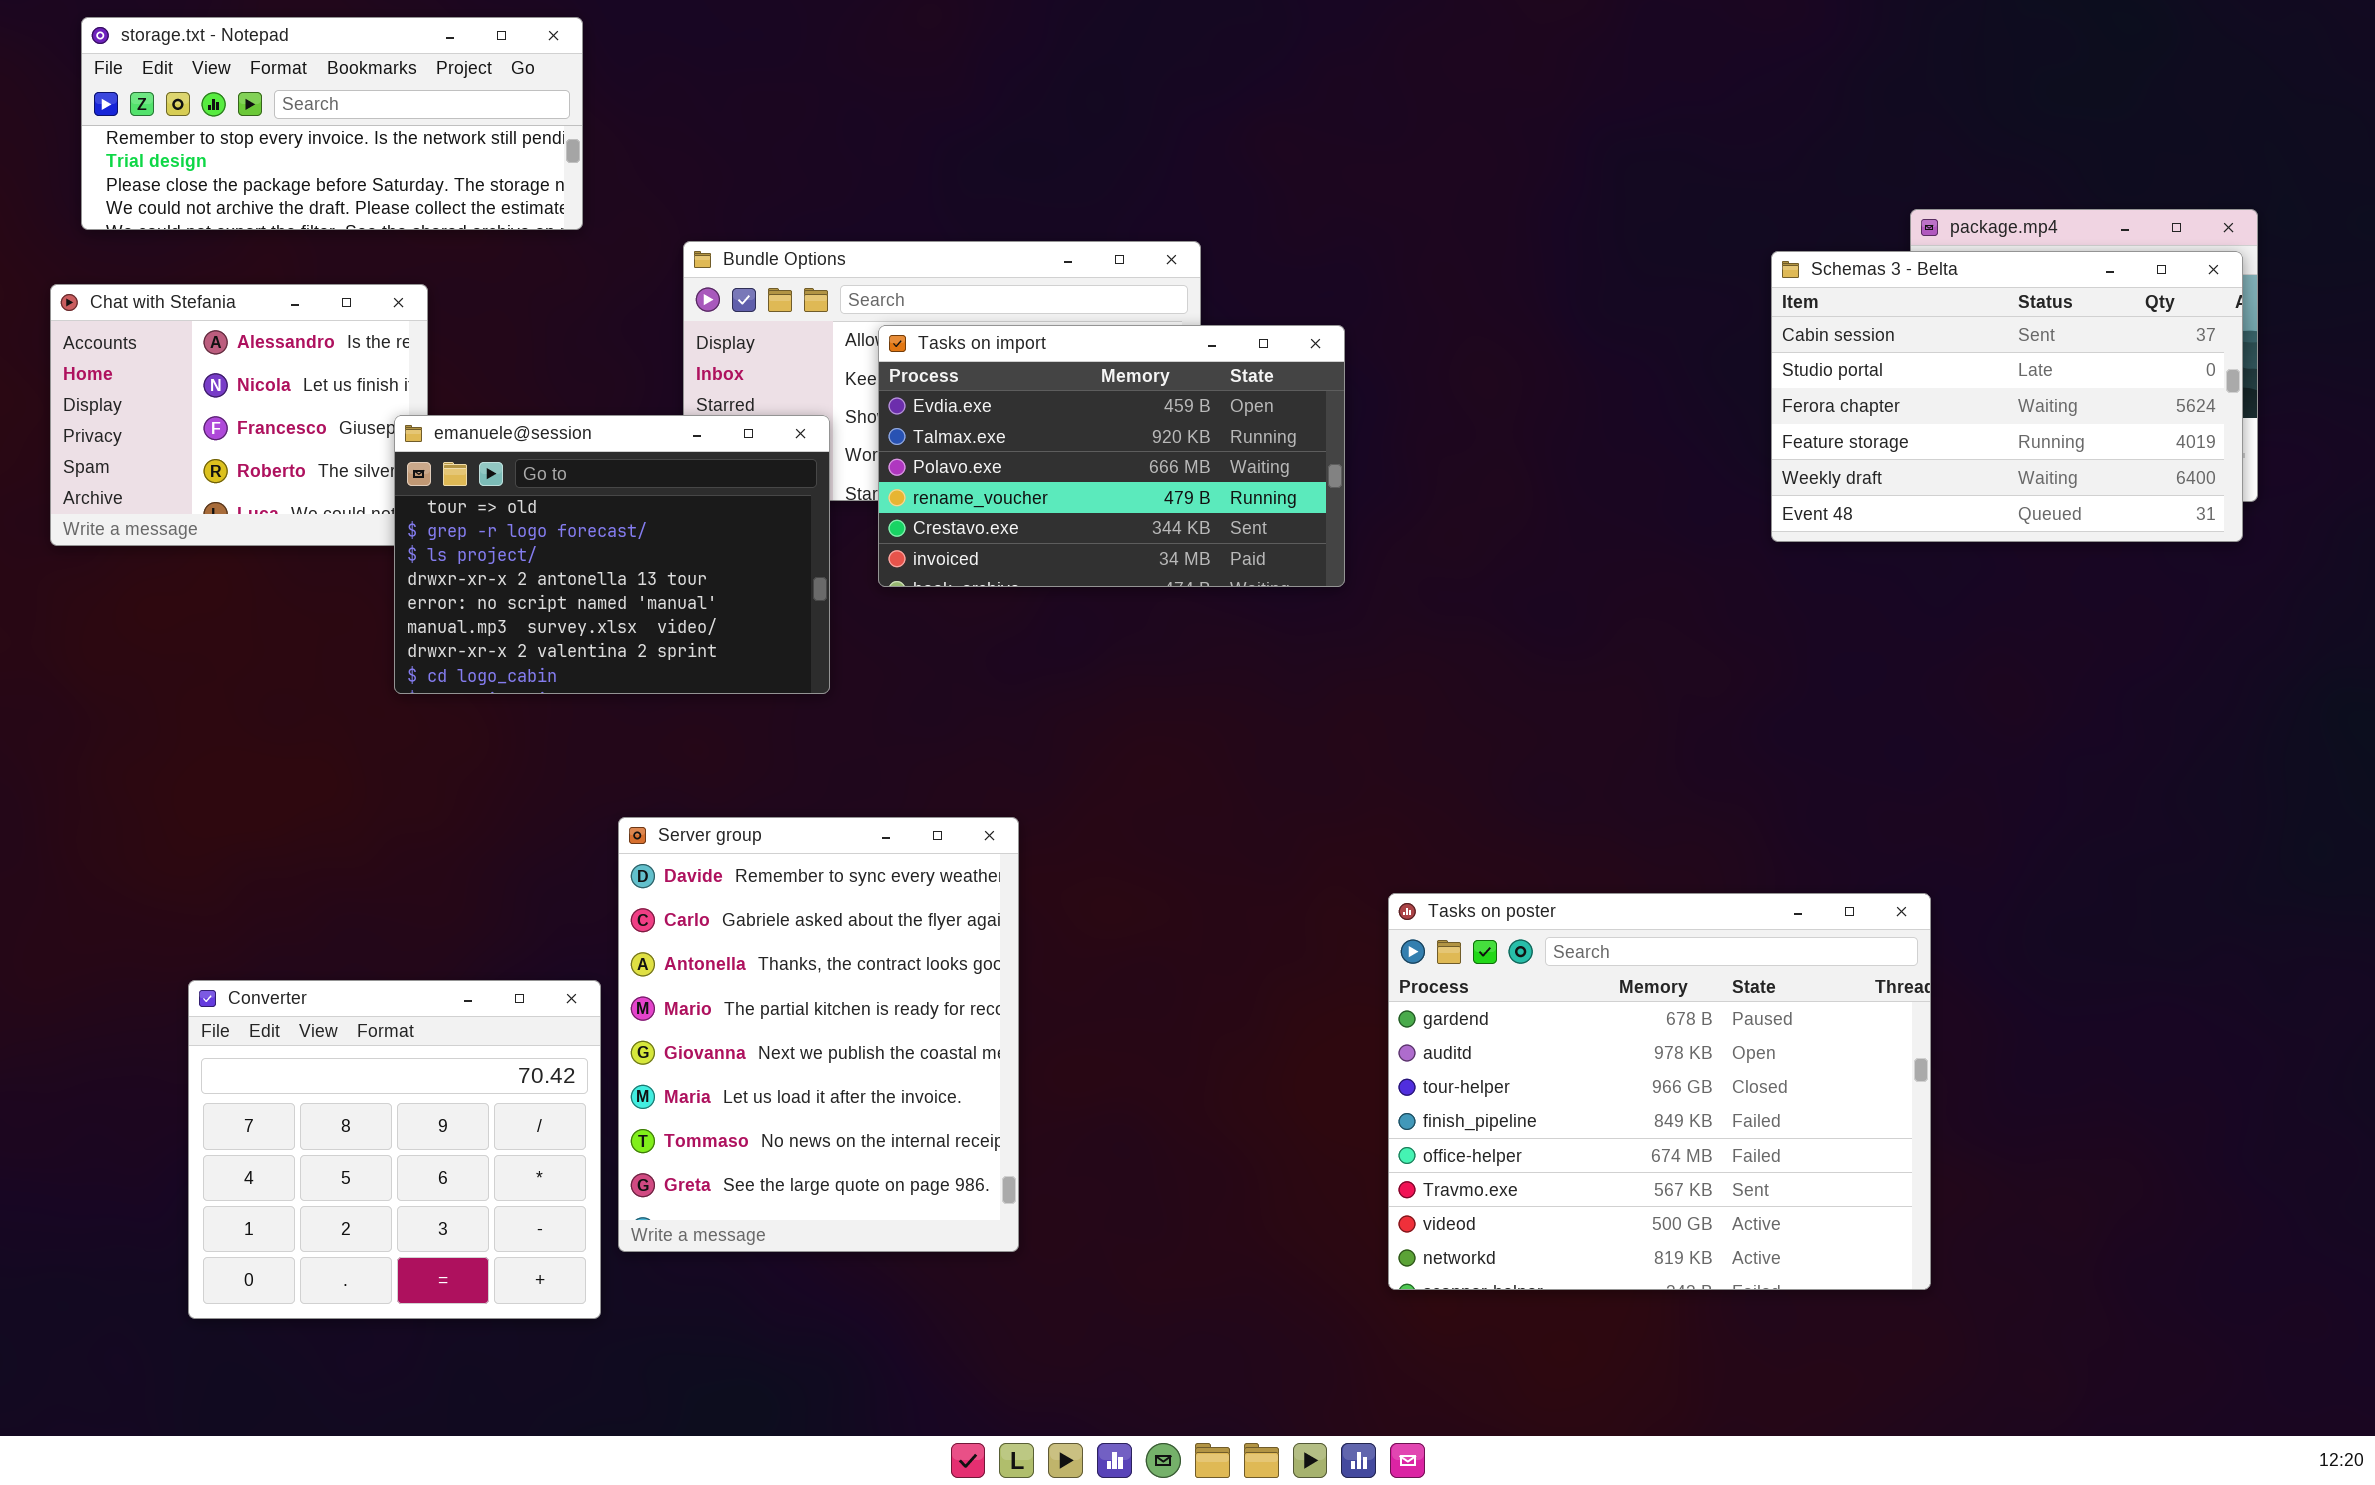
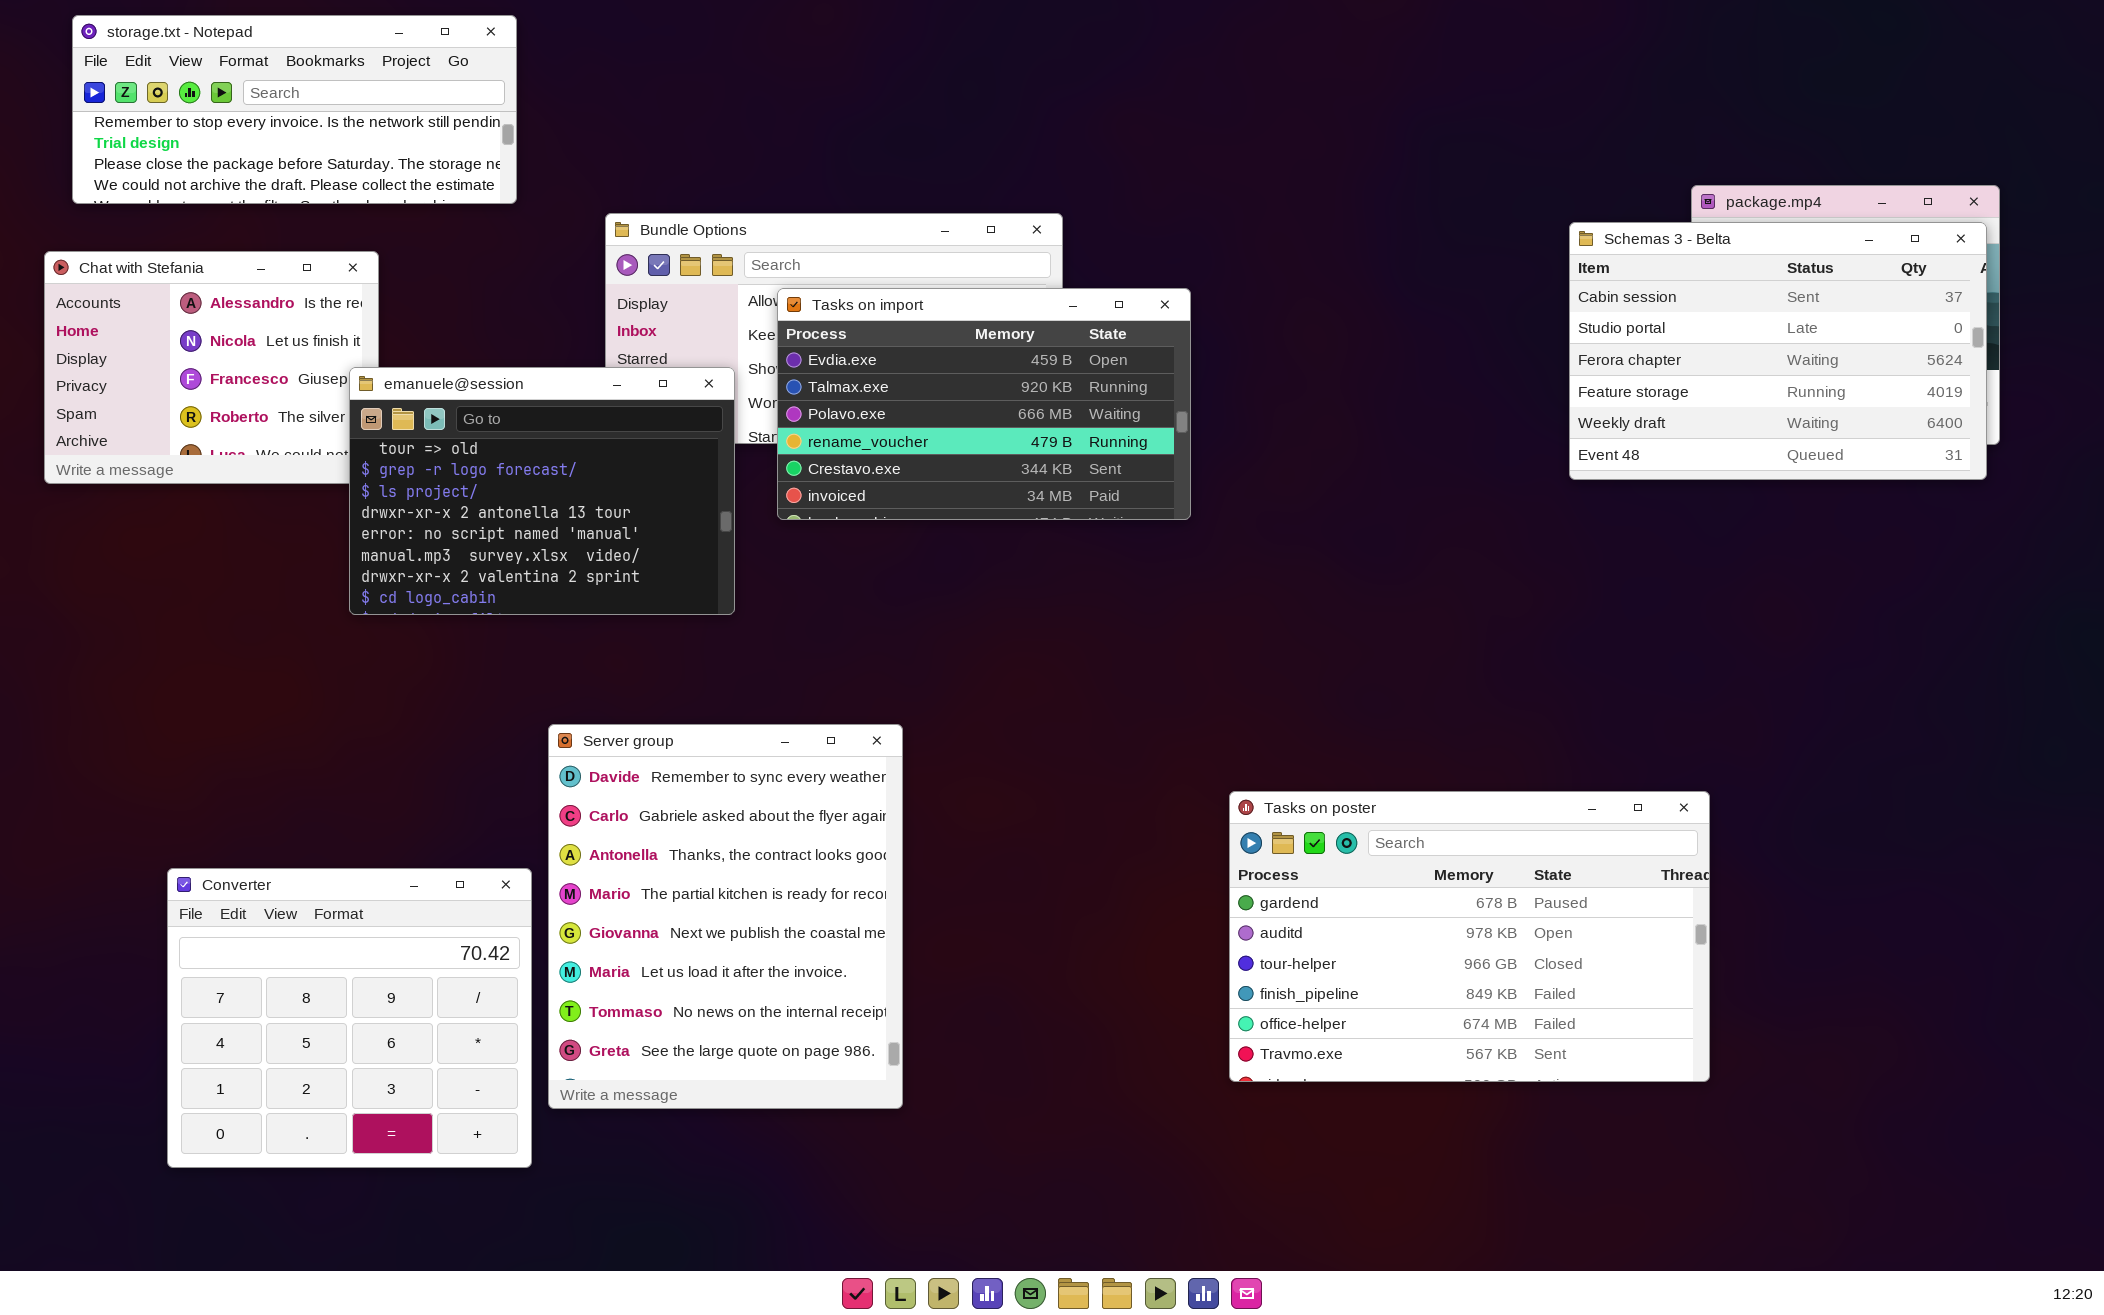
Tasks on poster: [1388,893,1931,1290] -> [1229,791,1710,1082], resized

